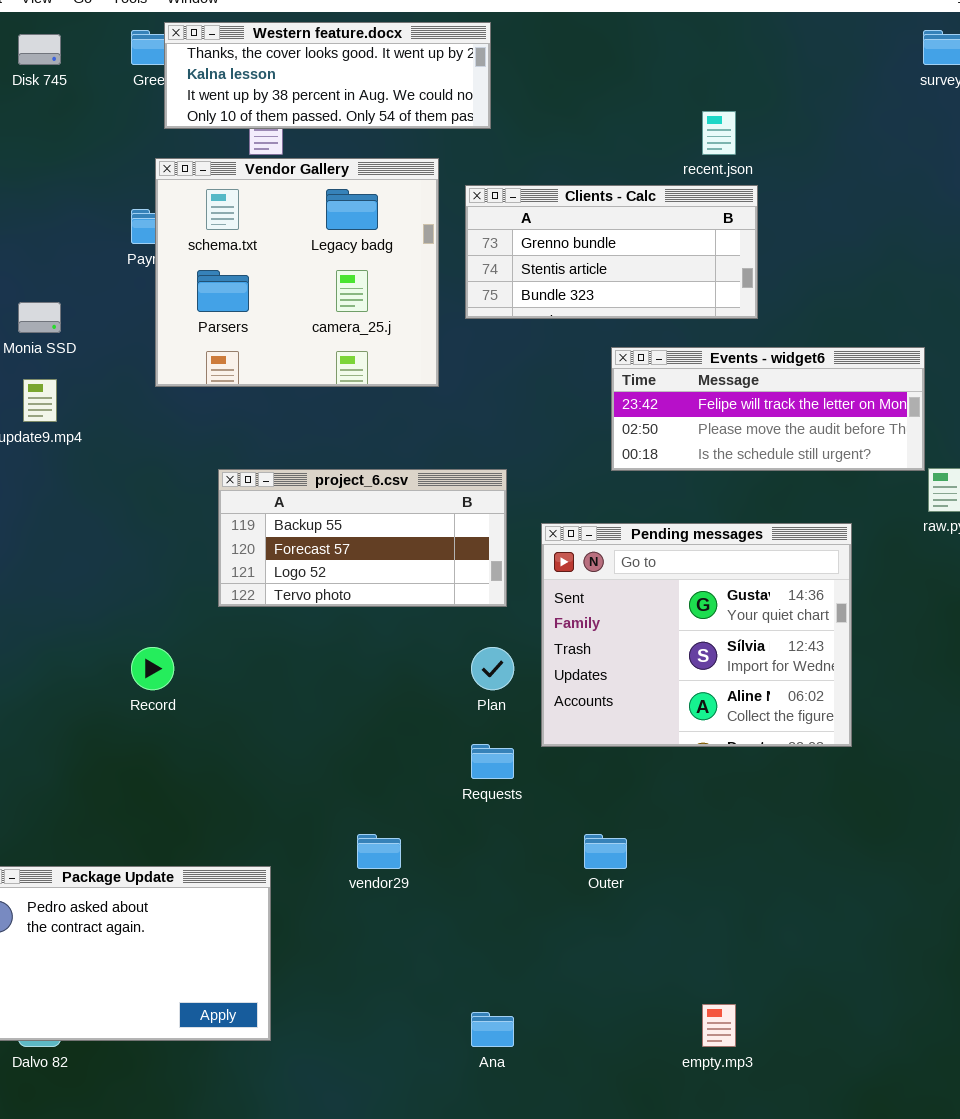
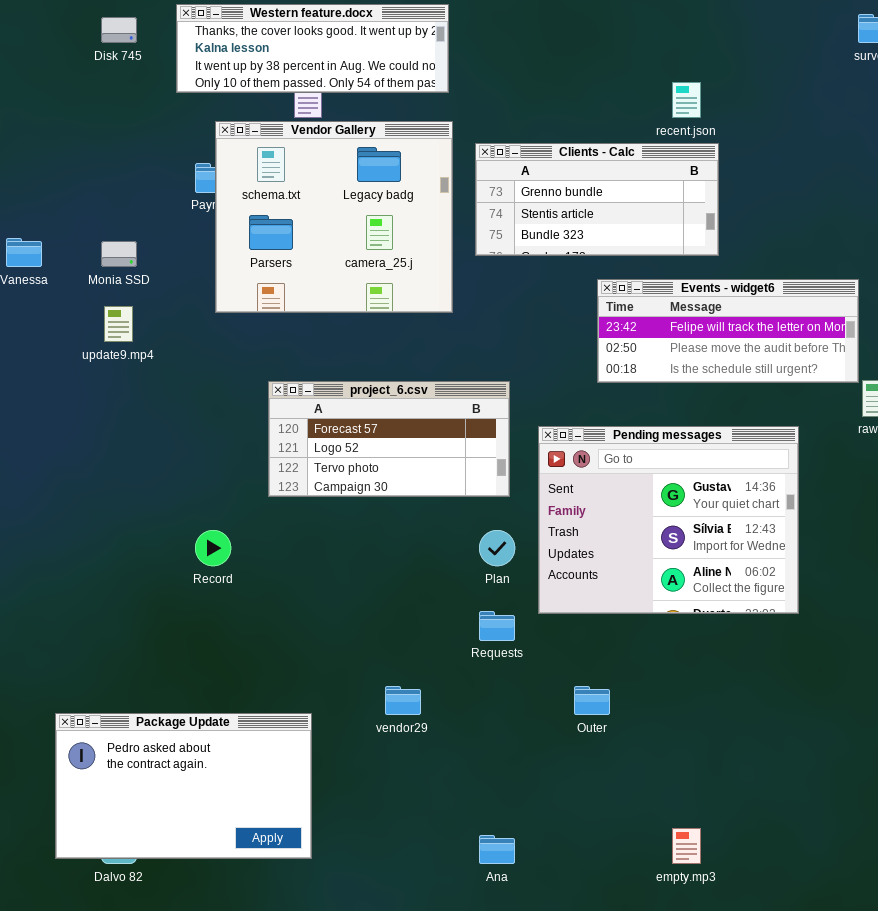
Western feature.docx: [164,22,491,129] -> [176,4,449,93], moved
project_6.csv: [218,469,507,607] -> [268,381,510,497], scrolled down 1 row

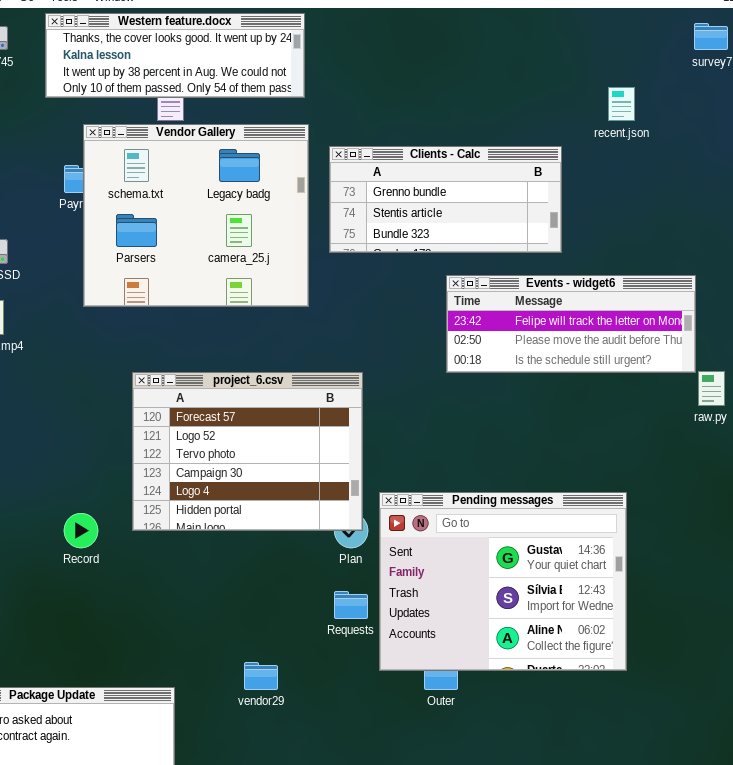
recent.json: [672,82,701,118] -> [608,87,635,121], moved
project_6.csv: [268,381,510,497] -> [132,372,363,531], resized
Pending messages: [538,426,799,614] -> [379,492,627,671], moved

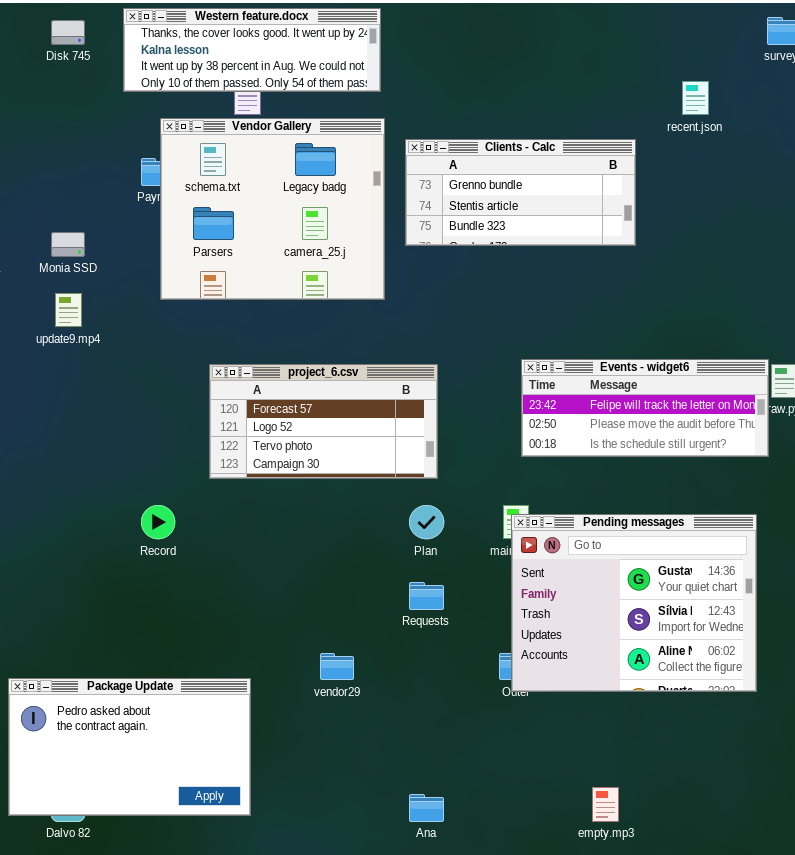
Events - widget6: [446,275,696,373] -> [521,359,769,457], moved
project_6.csv: [132,372,363,531] -> [209,364,438,479], resized
Pending messages: [379,492,627,671] -> [511,514,757,692], moved

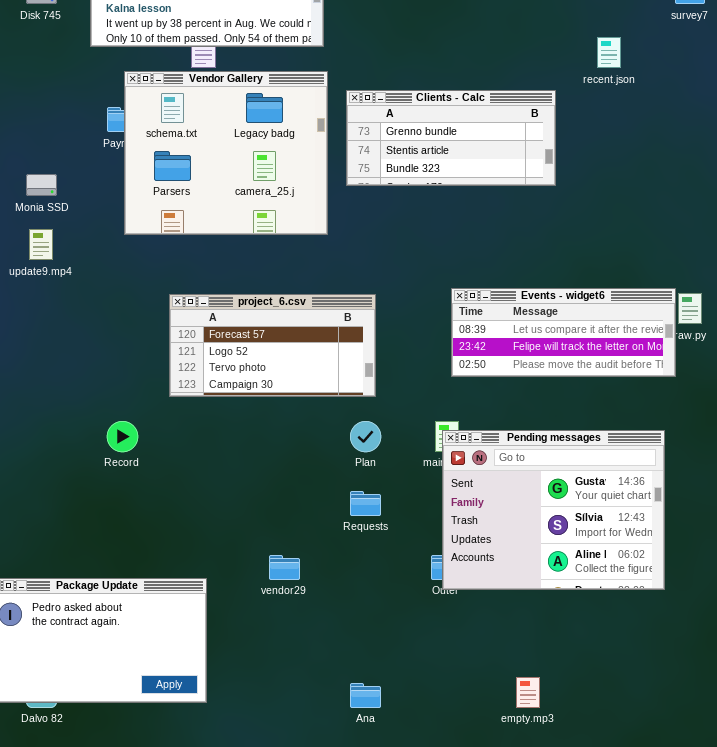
Events - widget6: [521,359,769,457] -> [451,288,676,377], scrolled up 1 row

